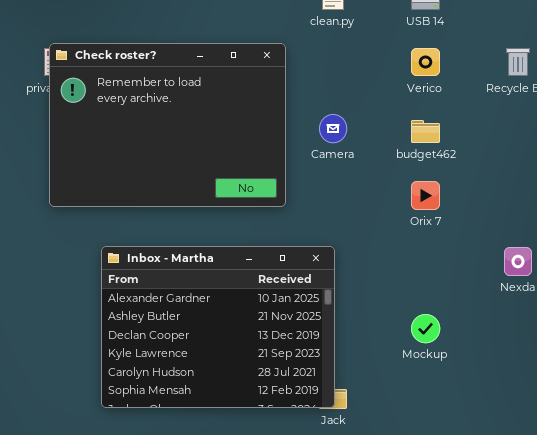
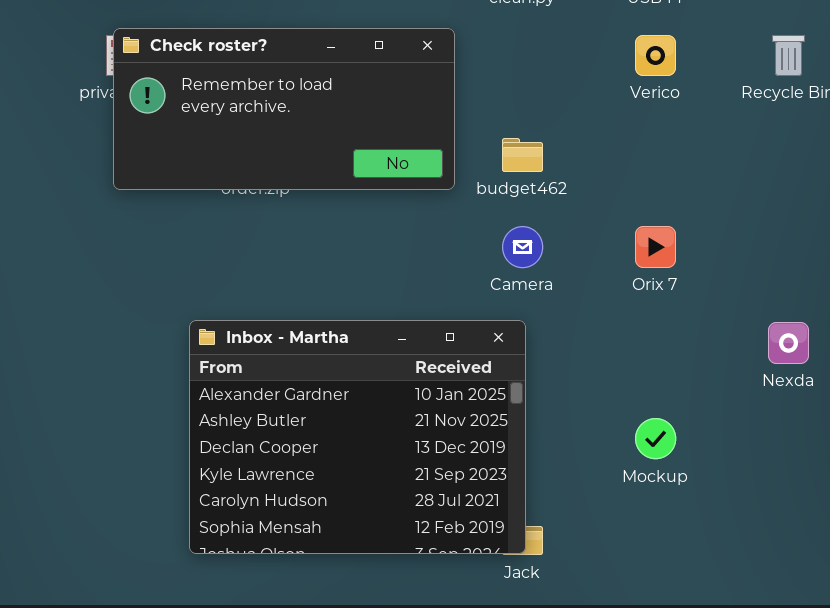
Check roster?: [49,43,286,207] -> [113,28,455,190], resized
Camera: [319,114,347,143] -> [502,226,543,268], moved
budget462: [411,120,440,143] -> [502,138,543,172], moved

